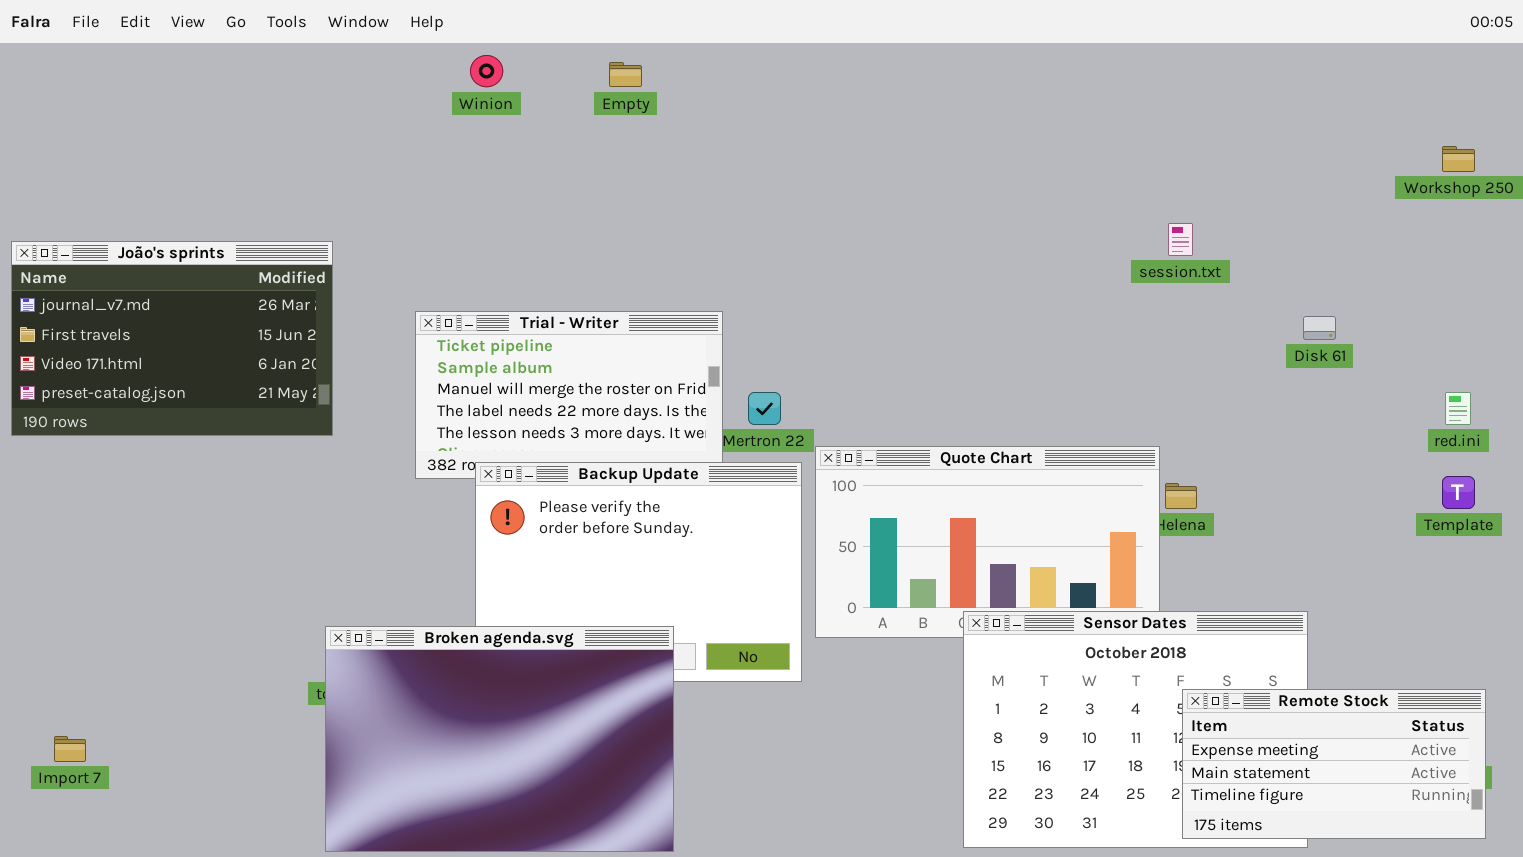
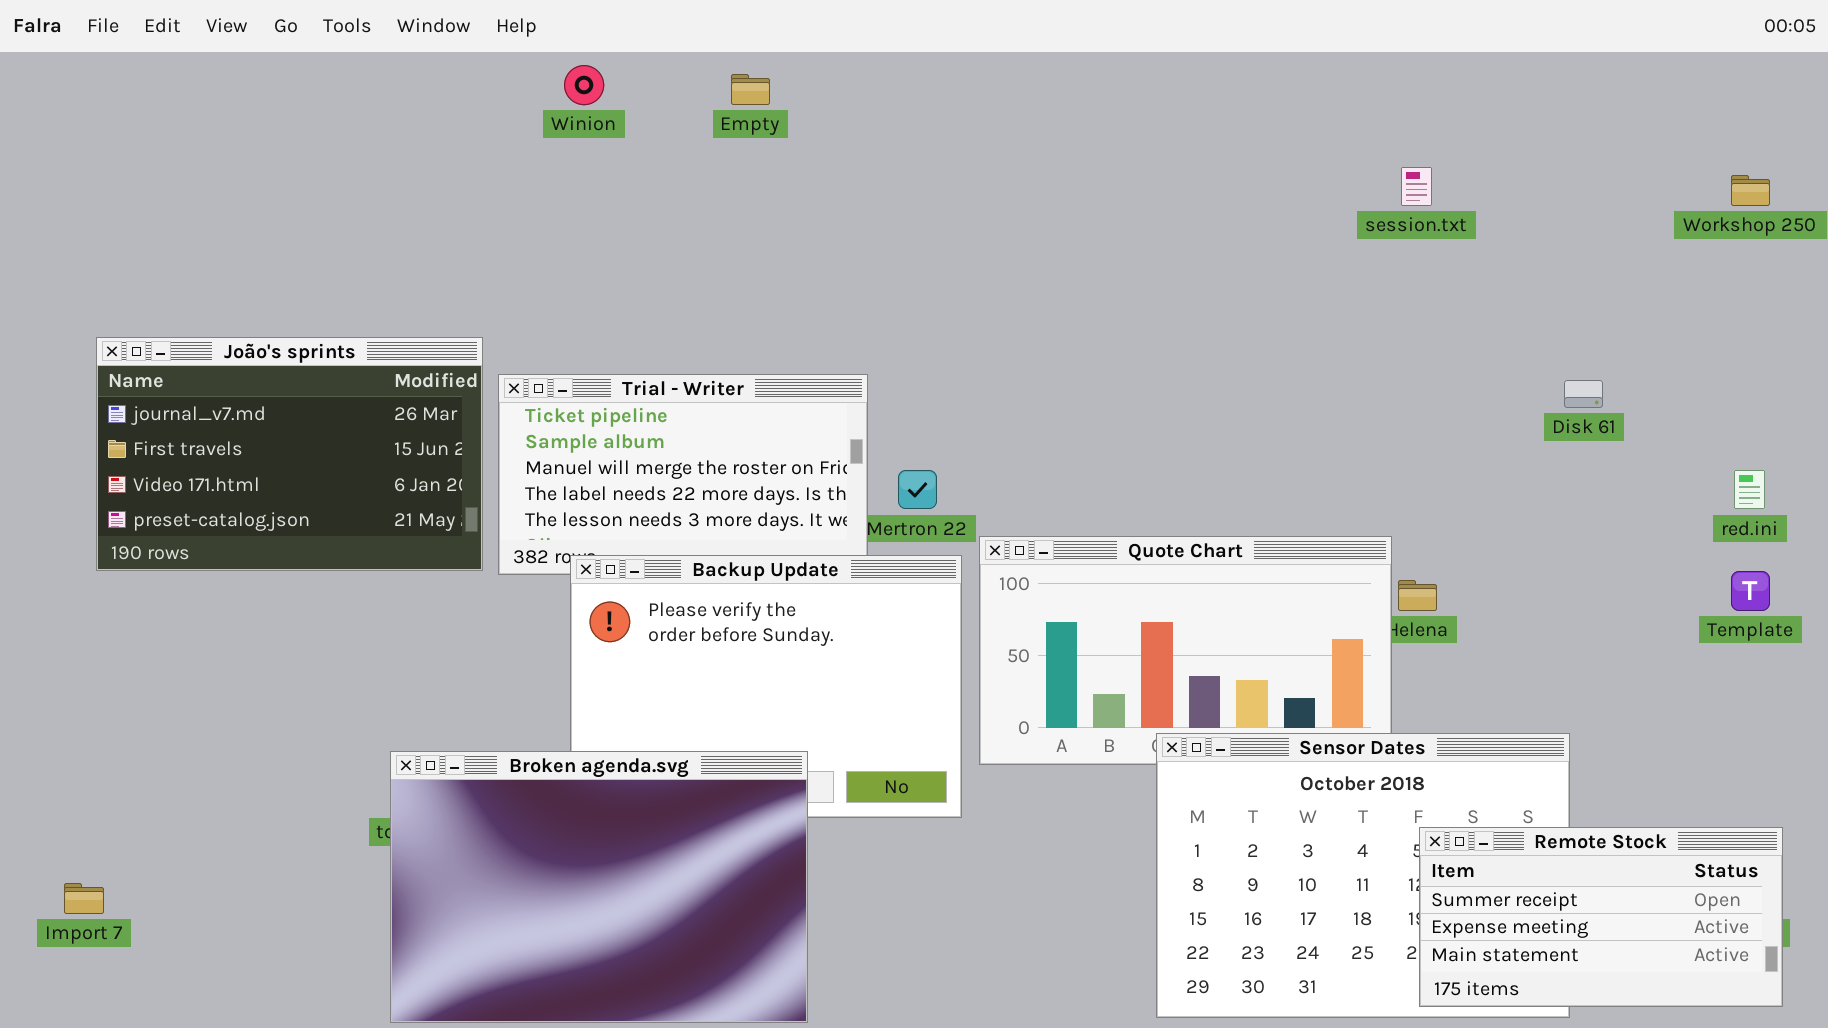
session.txt: [1168,223,1193,256] -> [1401,167,1432,206], moved
João's sprints: [11,241,333,436] -> [96,337,483,571], moved
Remote Stock: [1182,689,1486,839] -> [1419,827,1783,1007], scrolled up 1 row

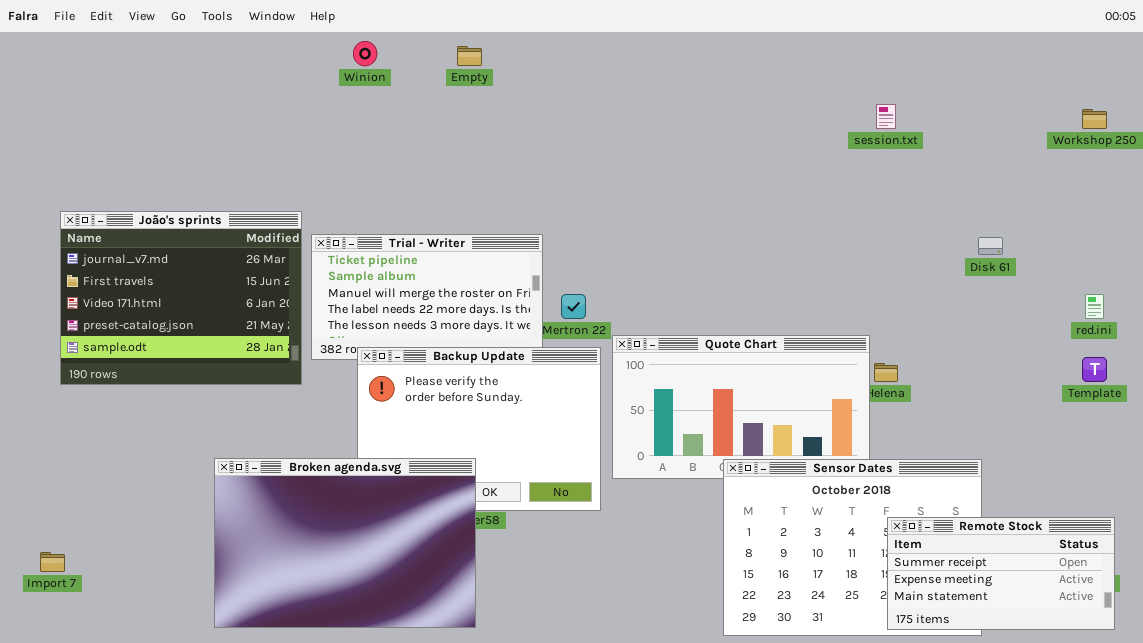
João's sprints: [96,337,483,571] -> [60,211,302,385], resized
Broken agenda.svg: [390,751,808,1023] -> [214,458,476,628], moved

